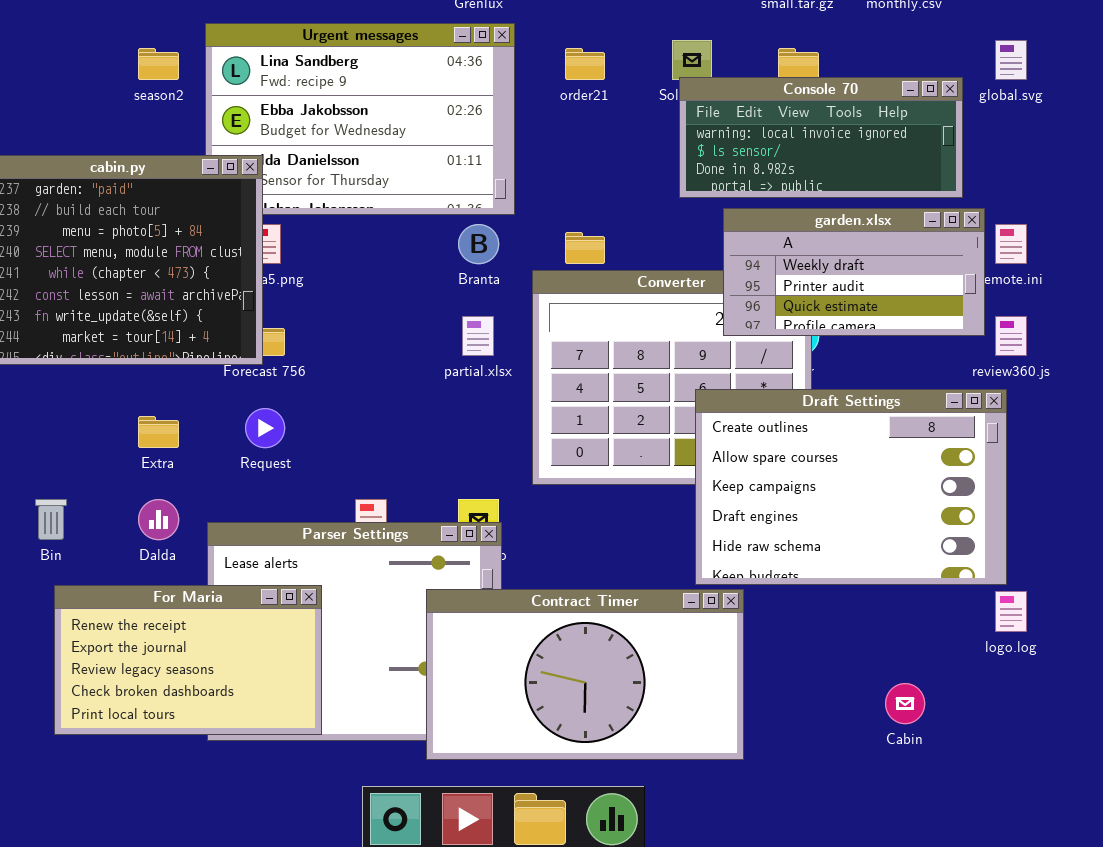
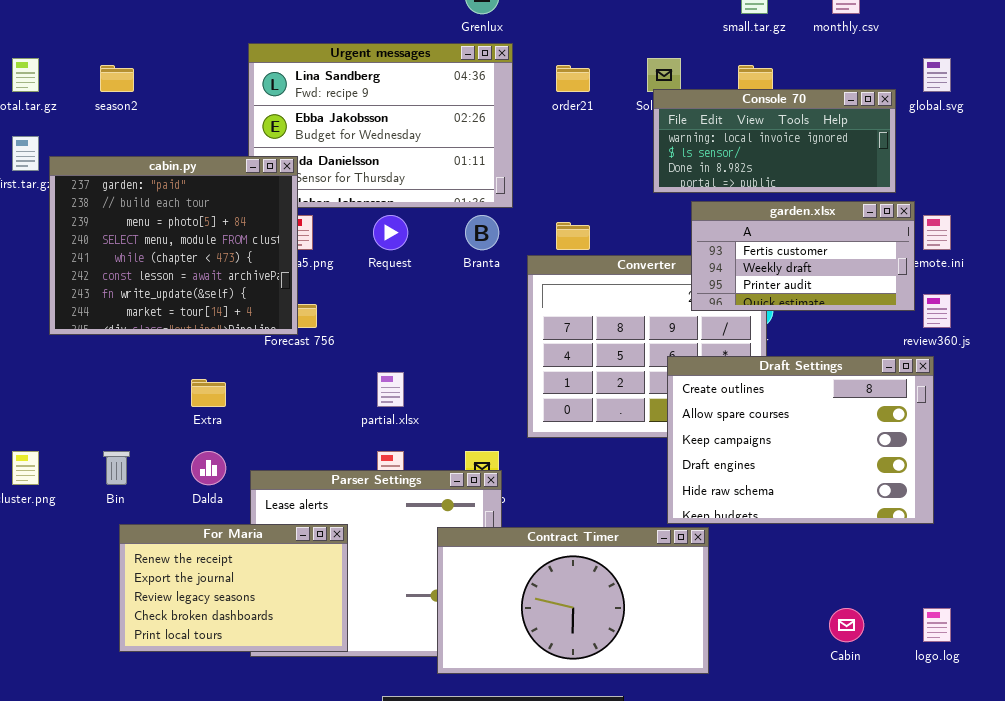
season2: [138,48,179,80] -> [100,65,134,92], moved
garden.xlsx: [723,208,985,336] -> [691,201,915,311], scrolled up 1 row
partial.xlsx: [462,316,494,356] -> [377,372,404,407], moved
Request: [245,408,285,448] -> [373,215,408,250], moved
logo.log: [995,591,1027,632] -> [923,608,951,642], moved

